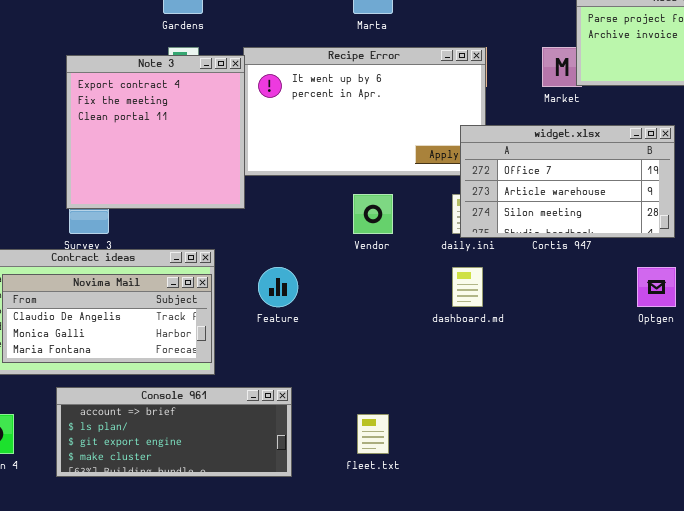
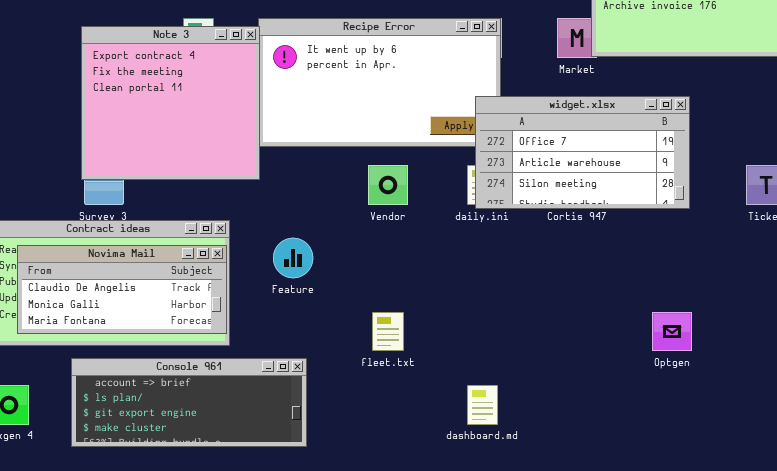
dashboard.md: [452,267,483,307] -> [467,385,498,425], moved
Optgen: [637,267,676,307] -> [652,312,692,351], moved
fleet.txt: [357,414,389,454] -> [372,312,404,351], moved

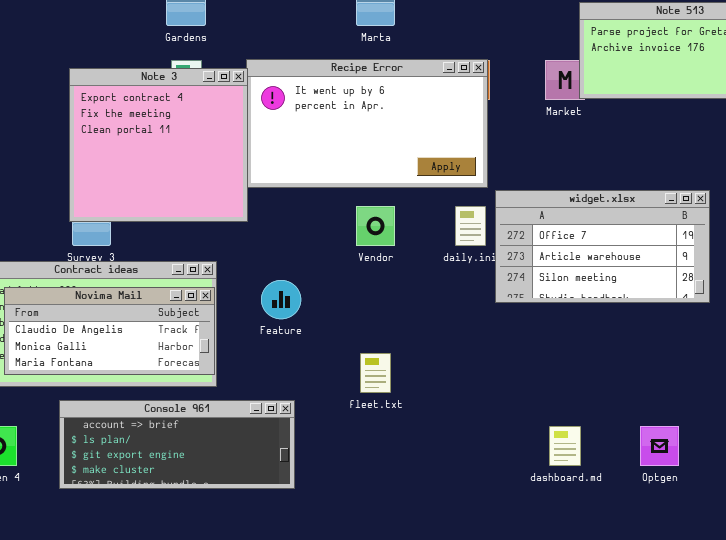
widget.xlsx: [475,96,690,209] -> [495,190,710,303], moved
Optgen: [652,312,692,351] -> [640,426,679,466], moved
dashboard.md: [467,385,498,425] -> [549,426,581,466], moved

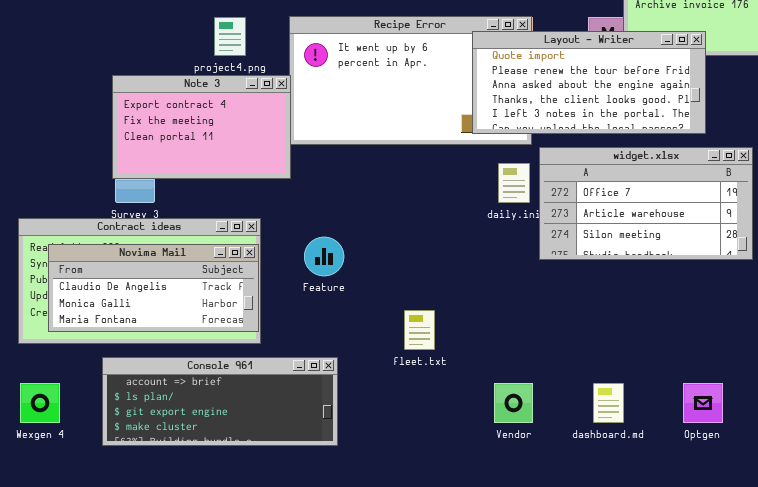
Note 3: [69,68,248,222] -> [112,75,291,179], resized
Layout - Writer: none -> [472,31,706,134], opened
Vendor: [356,206,395,246] -> [494,383,533,423], moved

